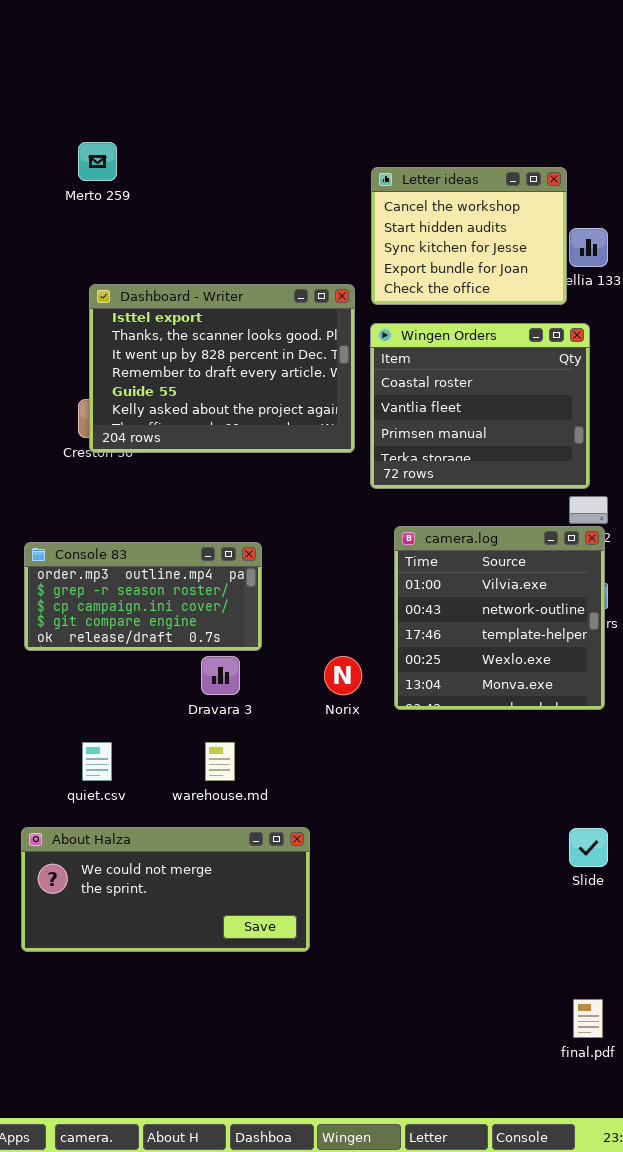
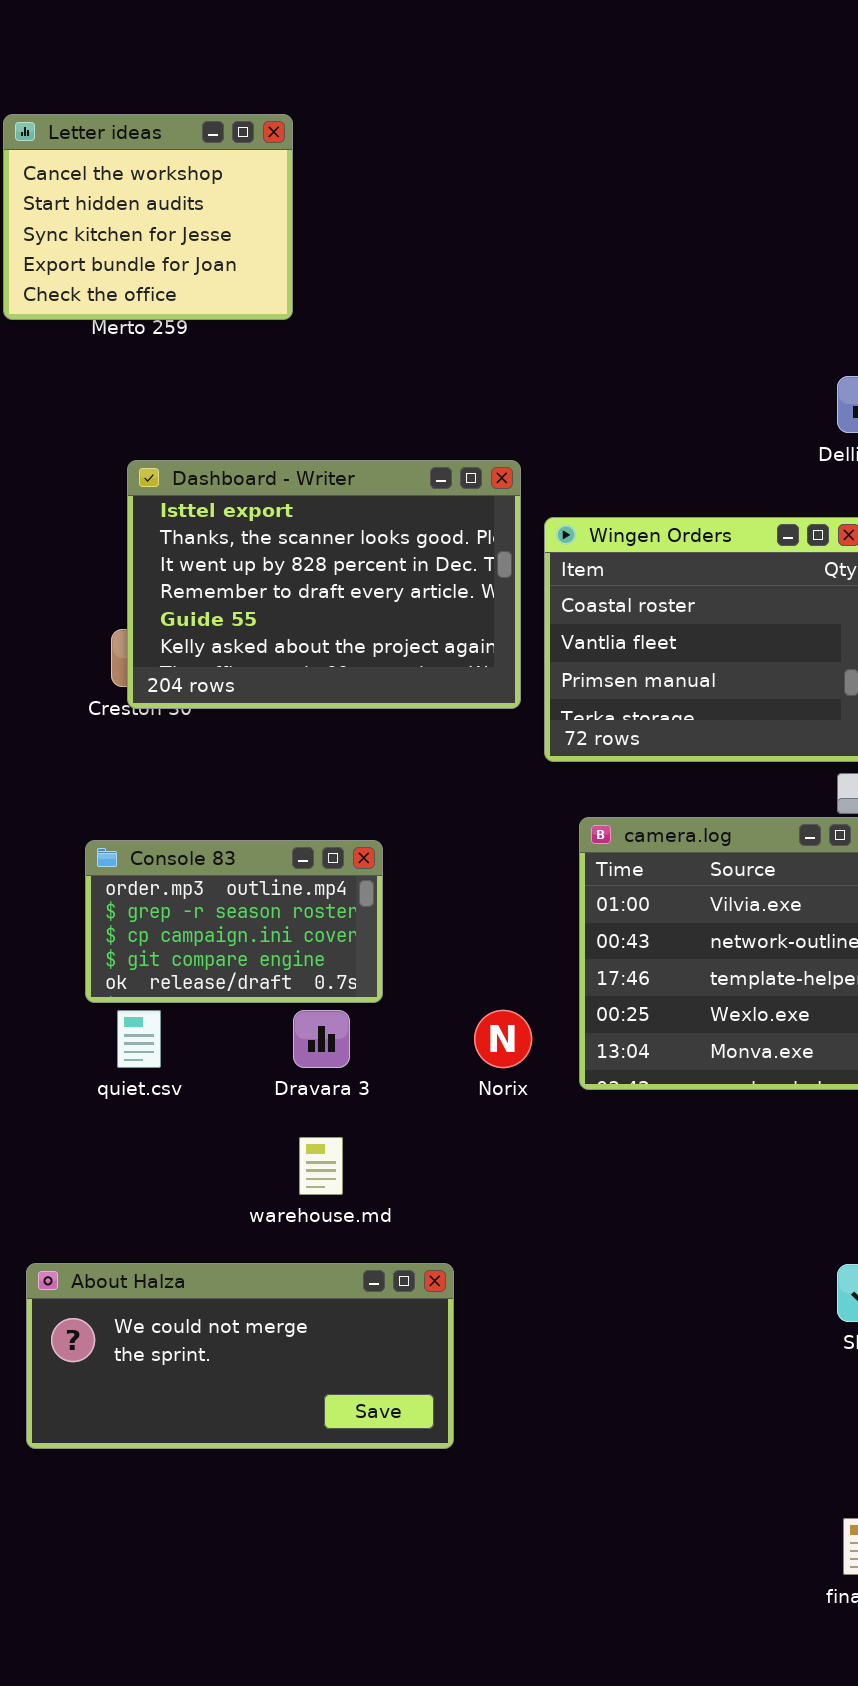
Letter ideas: [371,167,567,305] -> [3,114,293,320], moved
Console 83: [24,542,262,651] -> [85,840,383,1003], resized
quiet.csv: [82,742,112,781] -> [117,1010,161,1068], moved

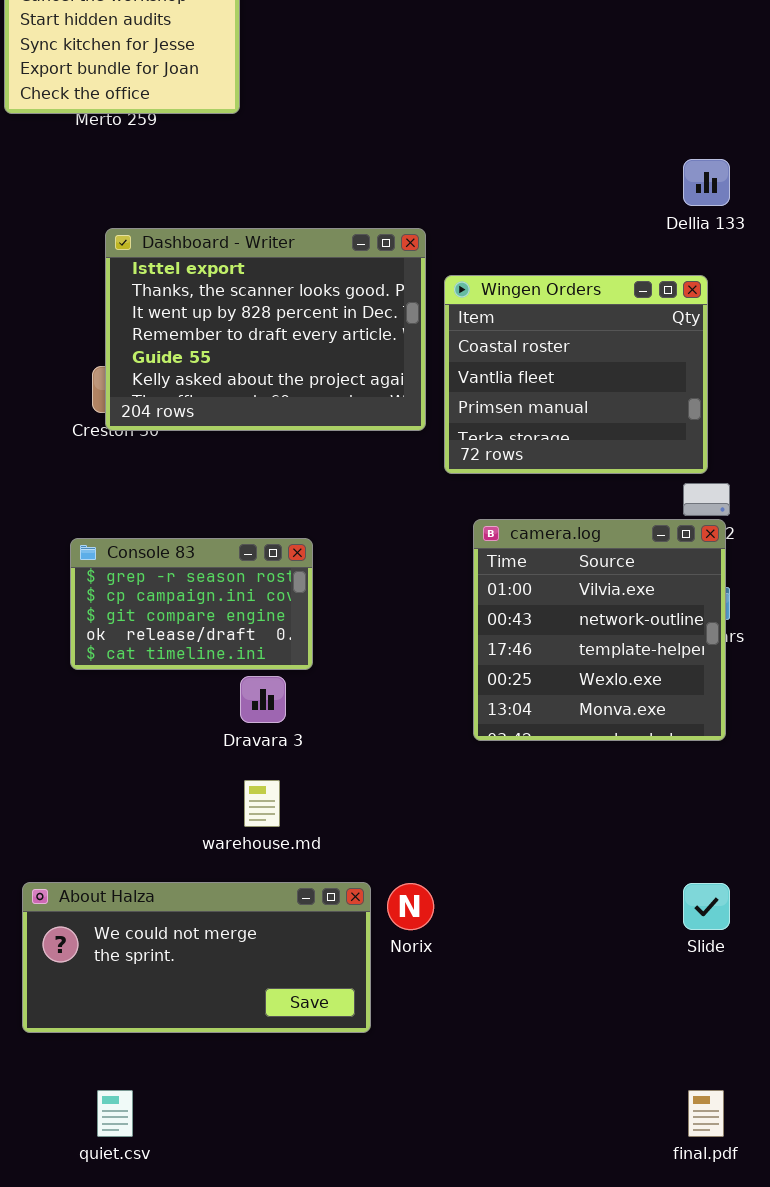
Console 83: [85,840,383,1003] -> [70,538,313,670], scrolled down 1 row
quiet.csv: [117,1010,161,1068] -> [97,1090,133,1137], moved
Norix: [474,1010,532,1068] -> [387,883,434,930], moved

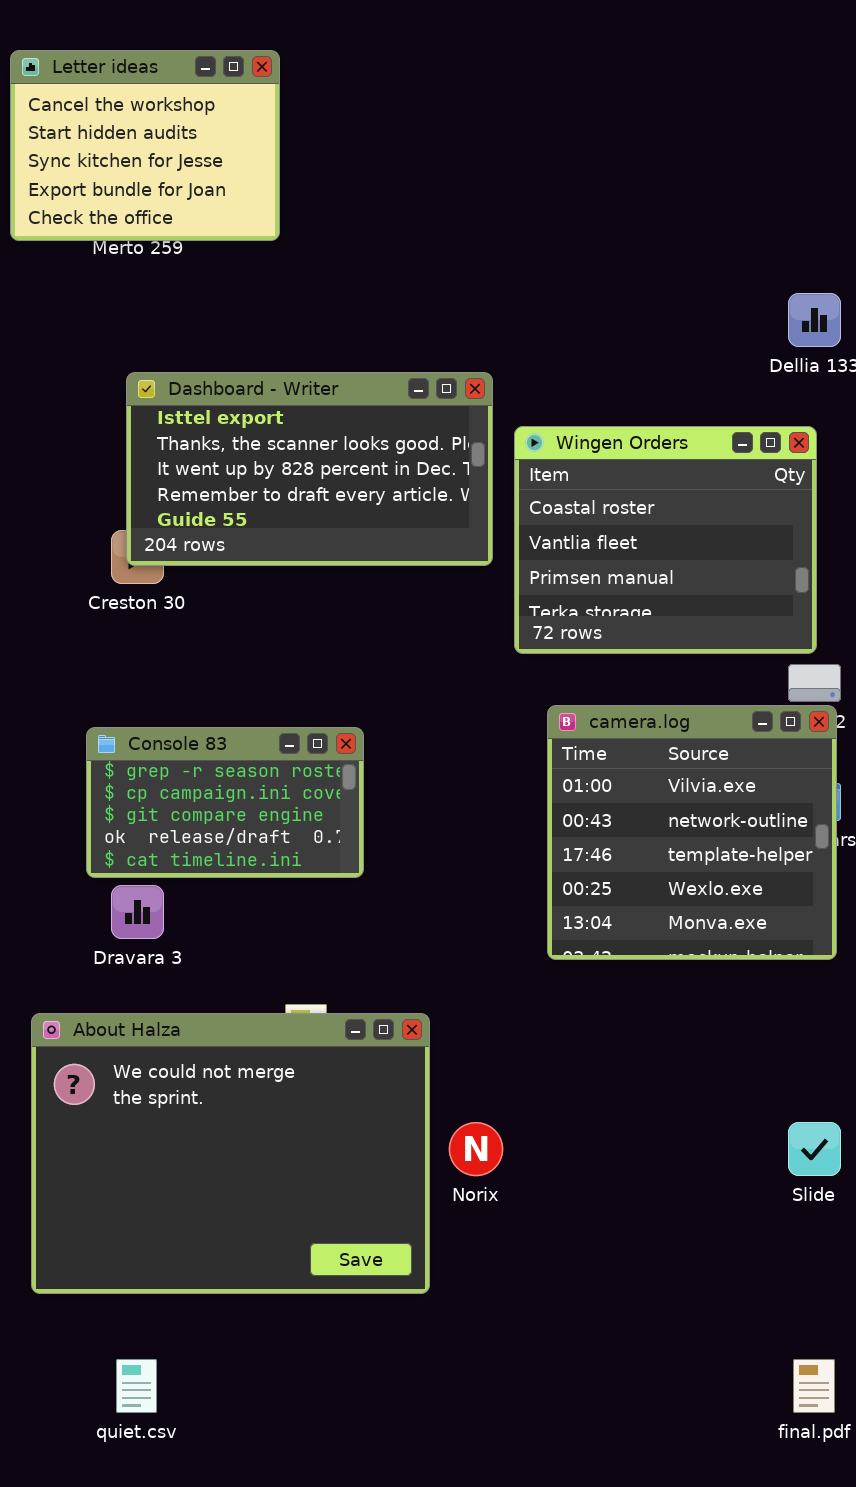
Dashboard - Writer: [105,228,426,431] -> [126,372,493,566], resized
Dravara 3: [240,676,286,723] -> [111,885,164,939], moved
About Halza: [22,882,371,1033] -> [31,1013,430,1294], resized

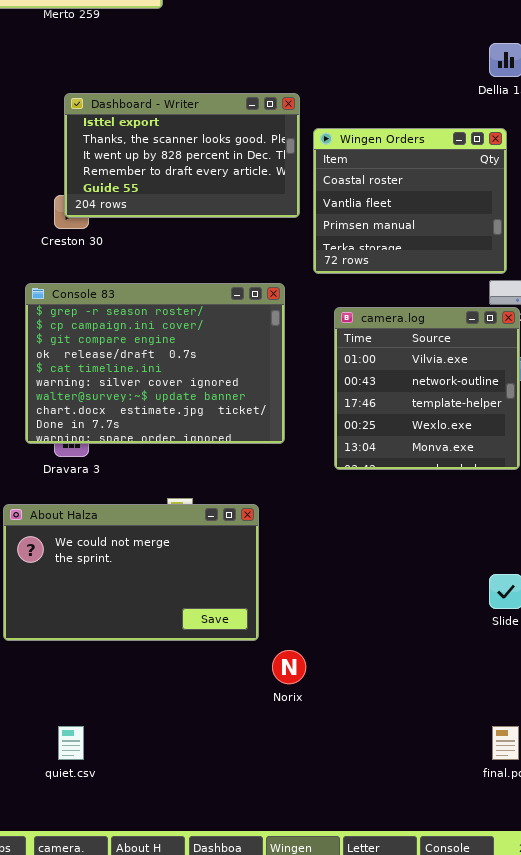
Console 83: [86,727,364,878] -> [25,283,285,444], moved, resized
About Halza: [31,1013,430,1294] -> [3,504,259,641], resized
Norix: [449,1122,503,1176] -> [272,650,306,684], moved

